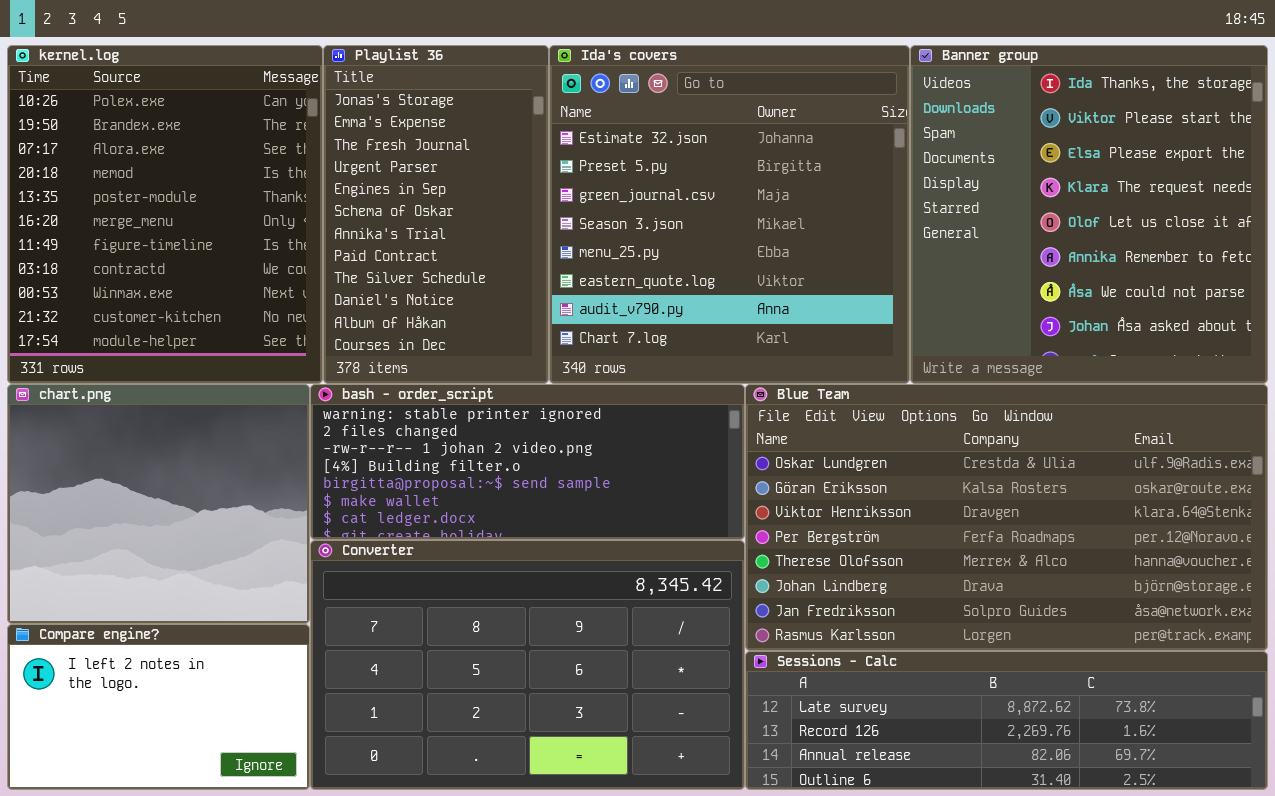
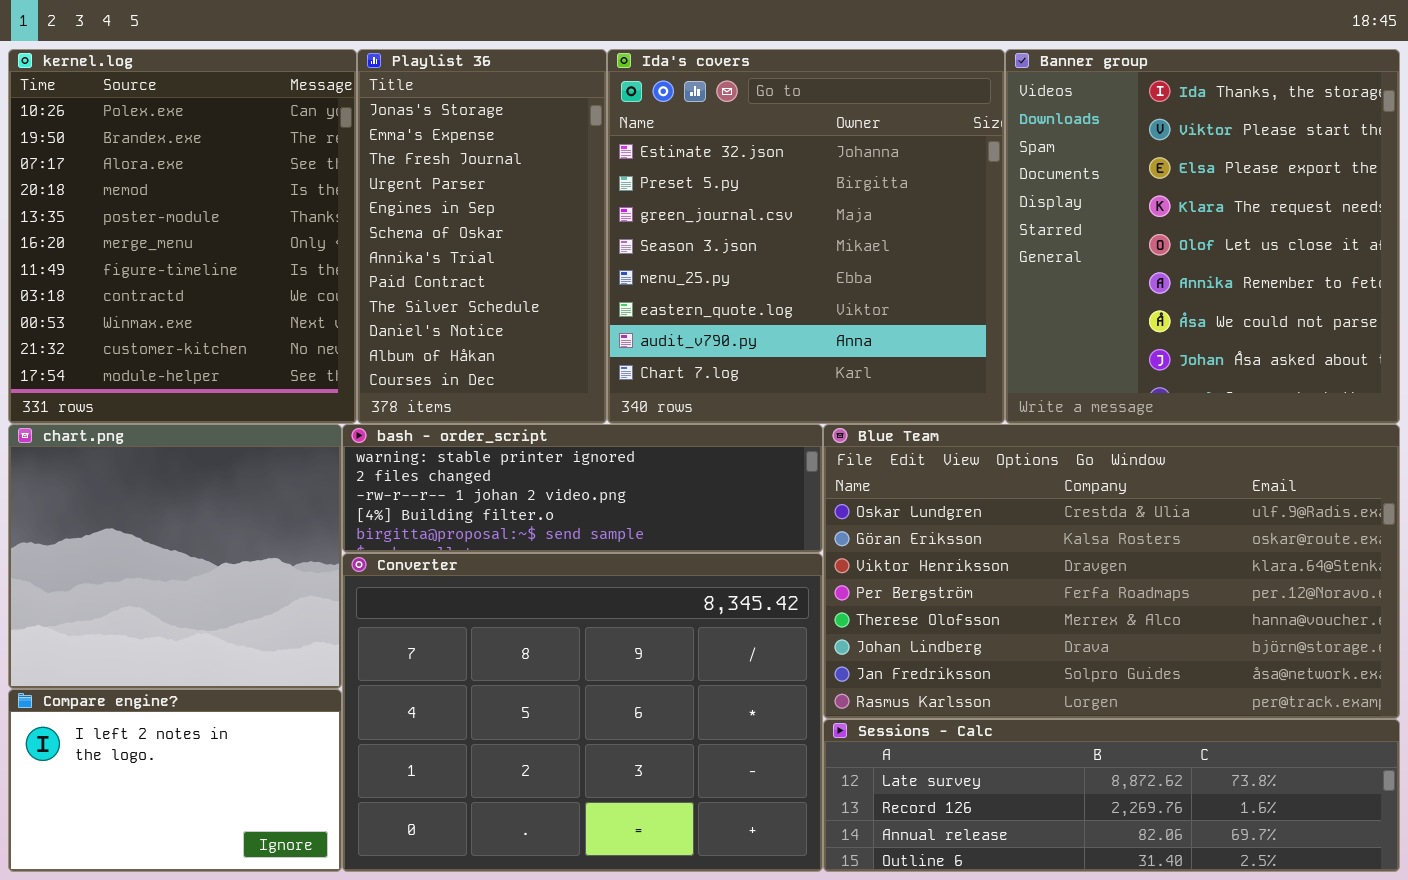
bash - order_script: [310,384,745,540] -> [342,424,823,553], resized
Converter: [310,540,745,790] -> [342,553,823,872], resized

